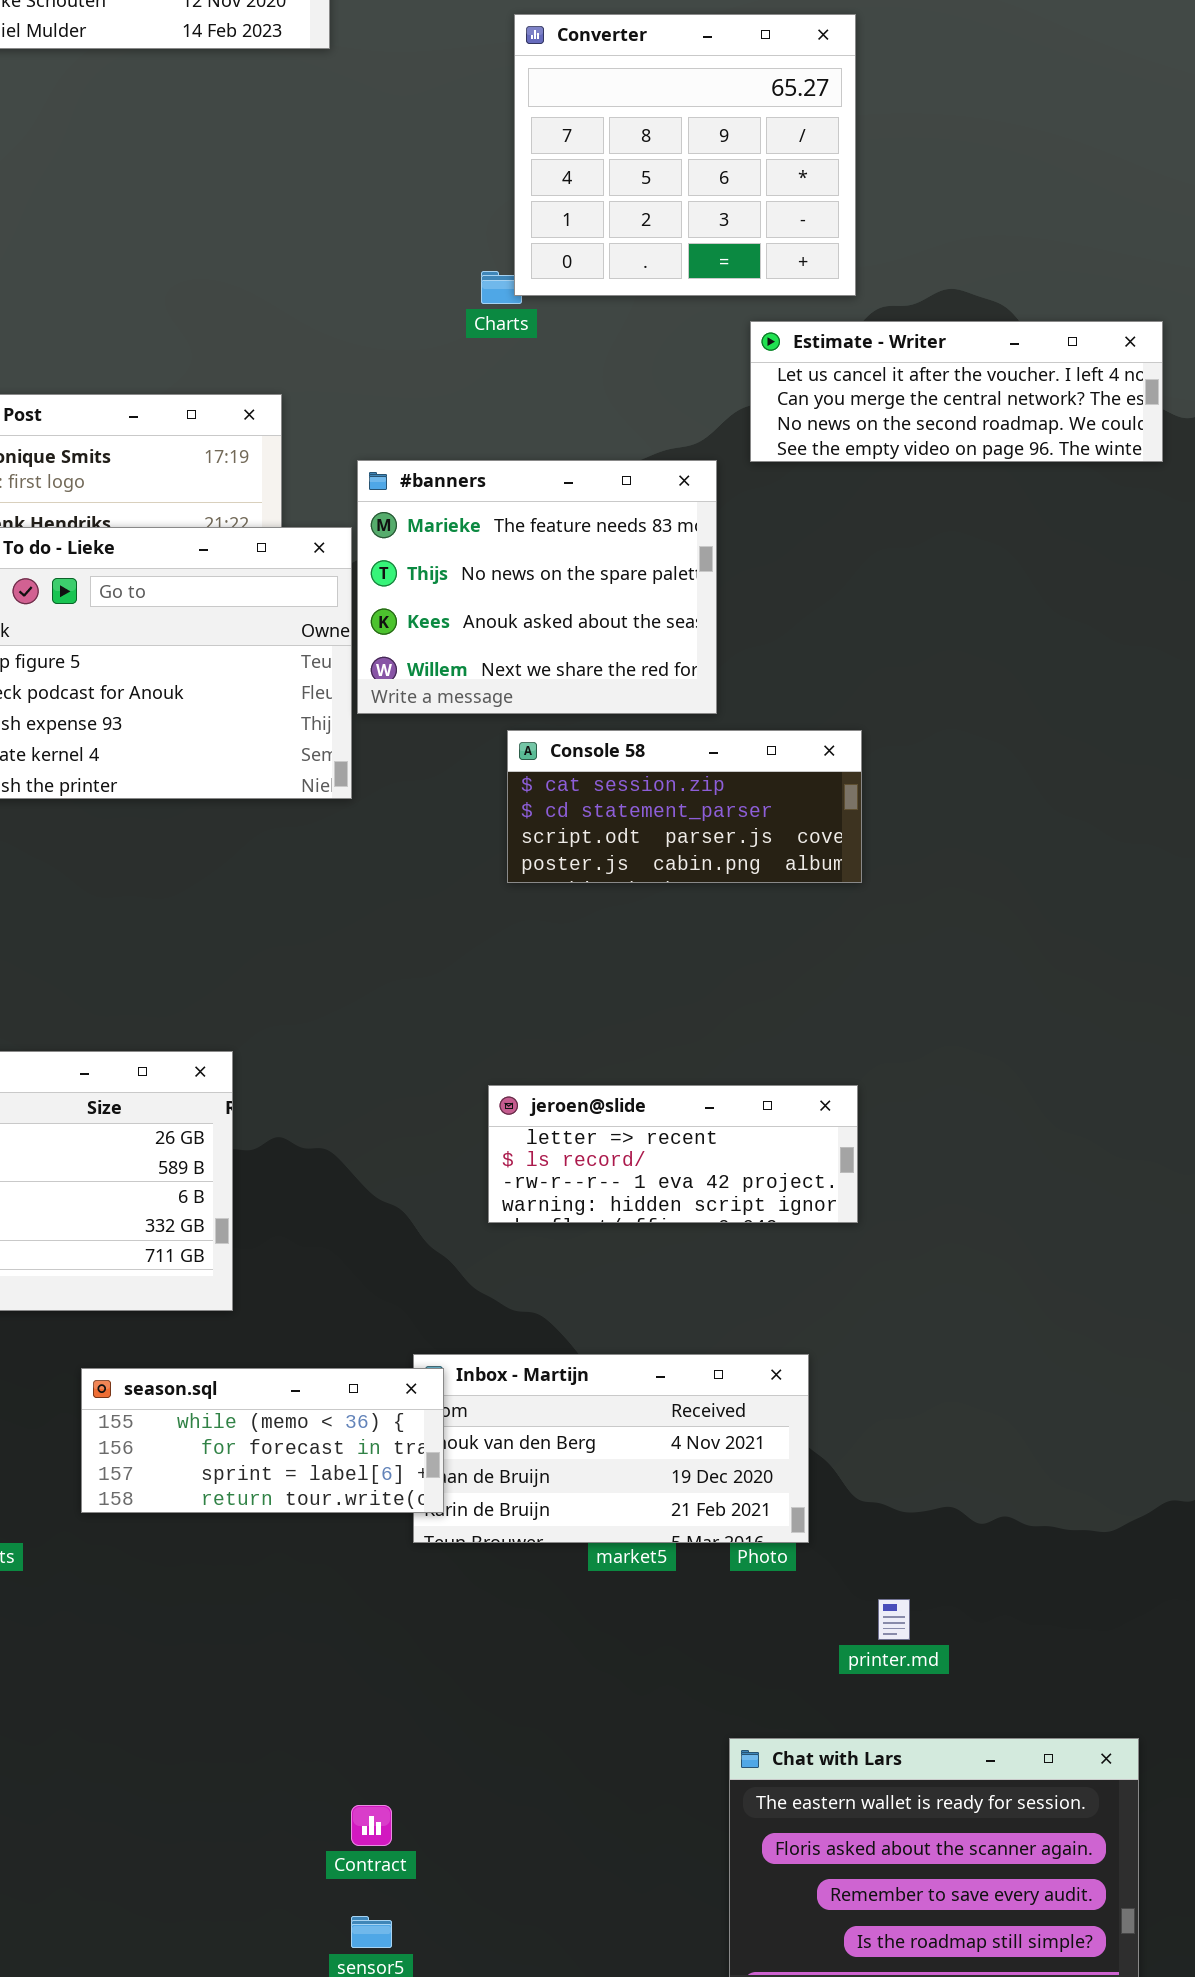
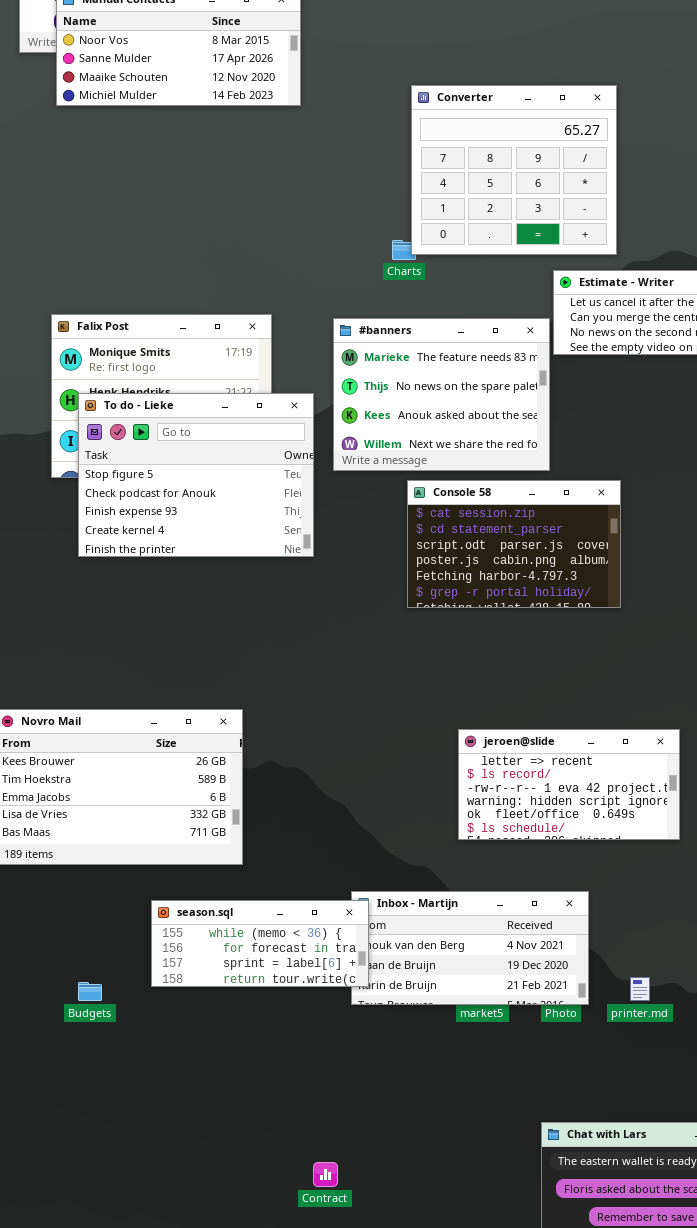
#banners: [357,460,717,714] -> [333,318,550,471], moved
Console 58: [507,730,862,883] -> [407,480,621,608], resized
jeroen@slide: [488,1085,858,1223] -> [458,729,680,840], moved, resized
printer.md: [878,1599,910,1640] -> [630,977,650,1001], moved

